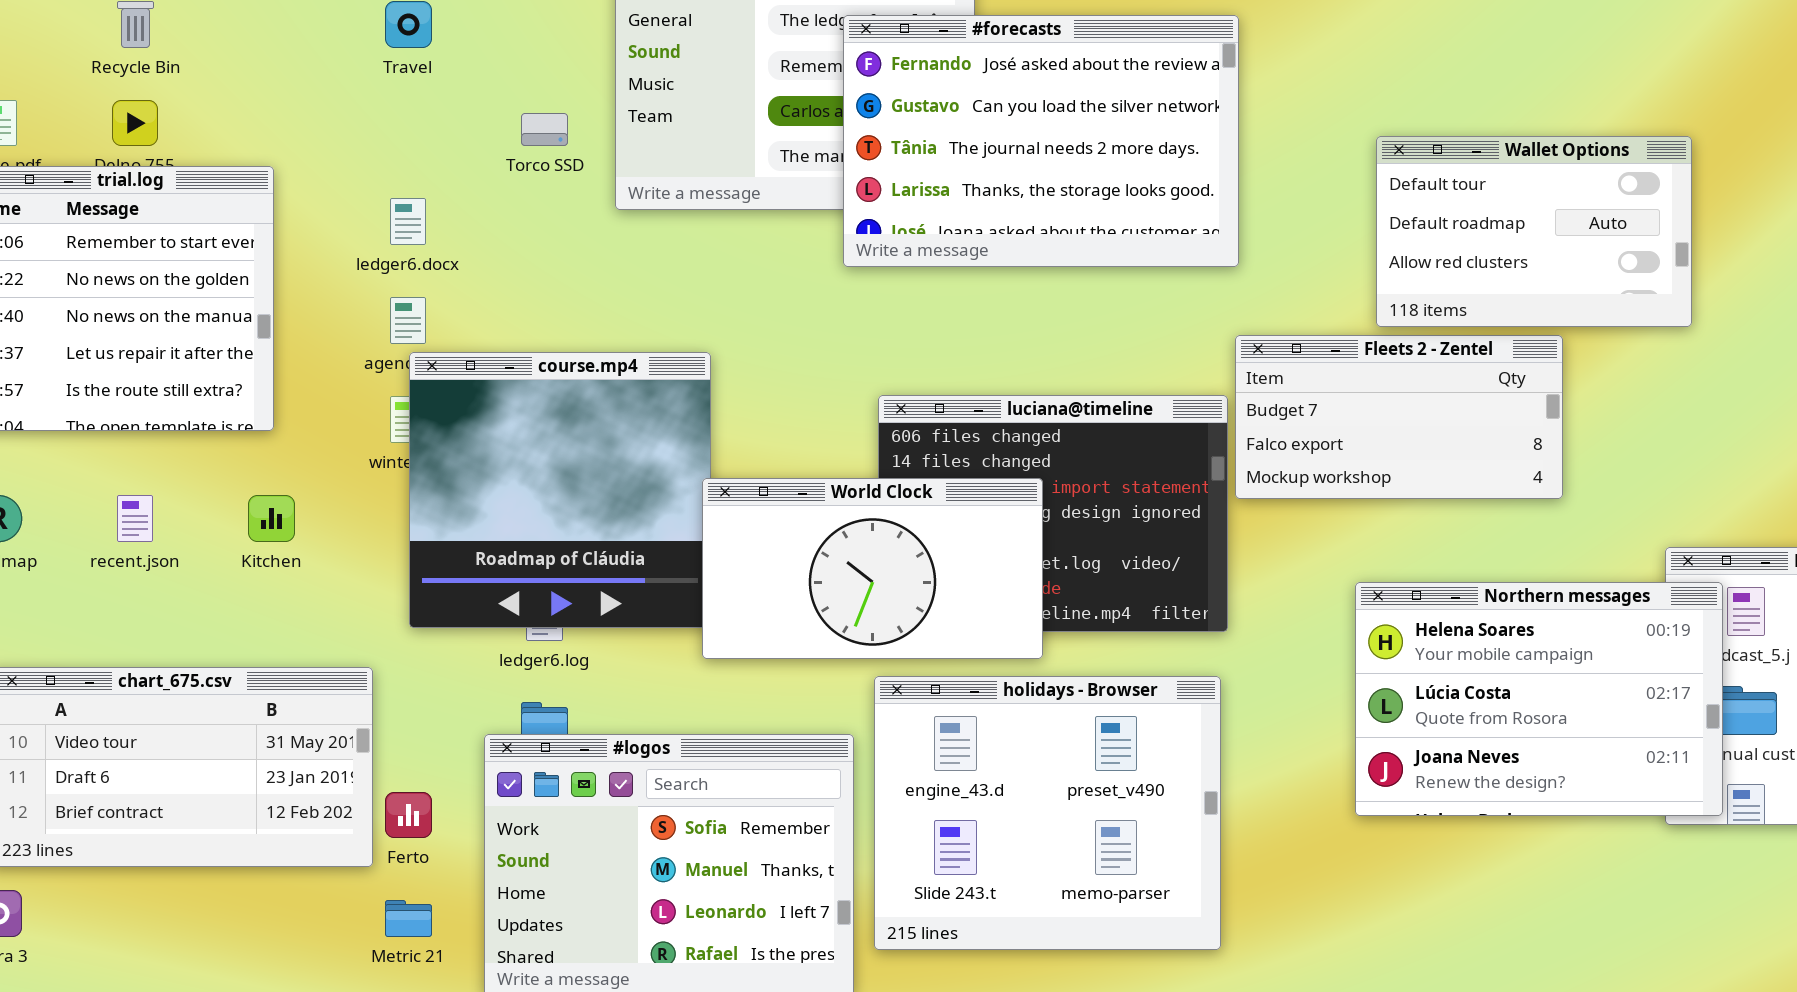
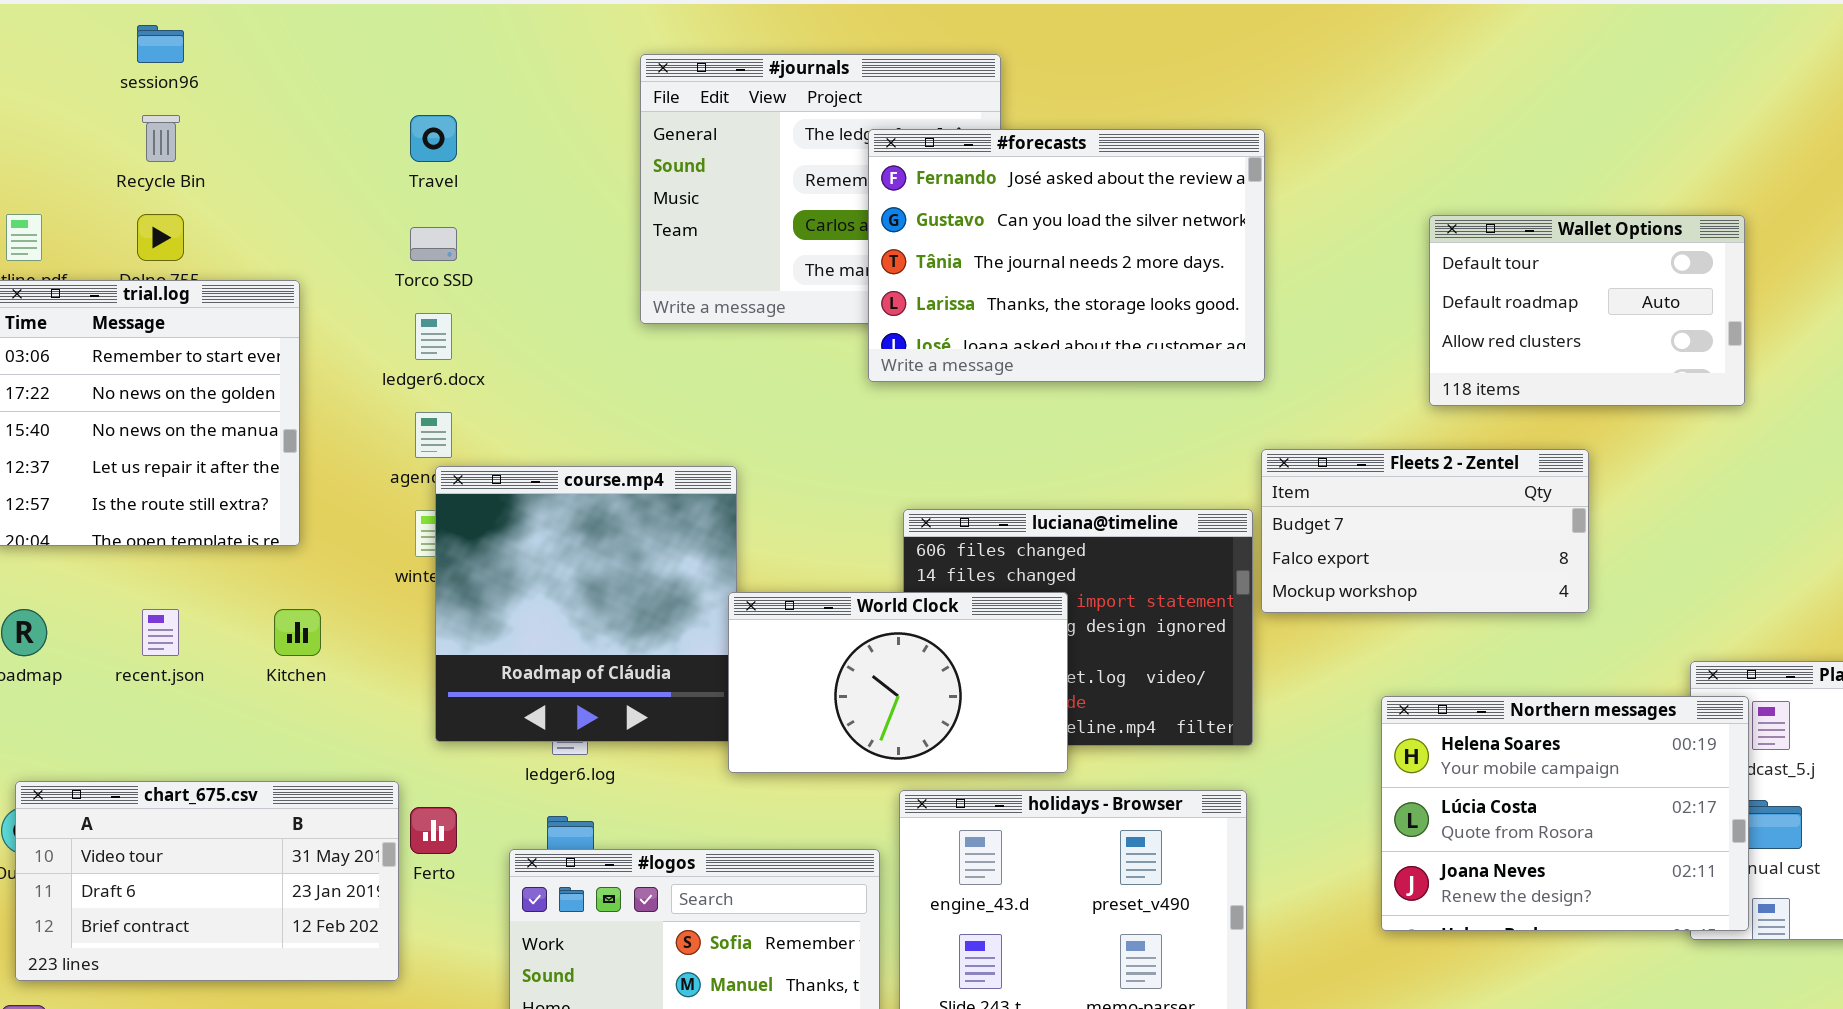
Torco SSD: [521,113,568,146] -> [410,227,457,261], moved
Wallet Options: [1376,136,1692,327] -> [1429,215,1745,406], moved
Ferto: [385,792,432,838] -> [410,807,457,854], moved

